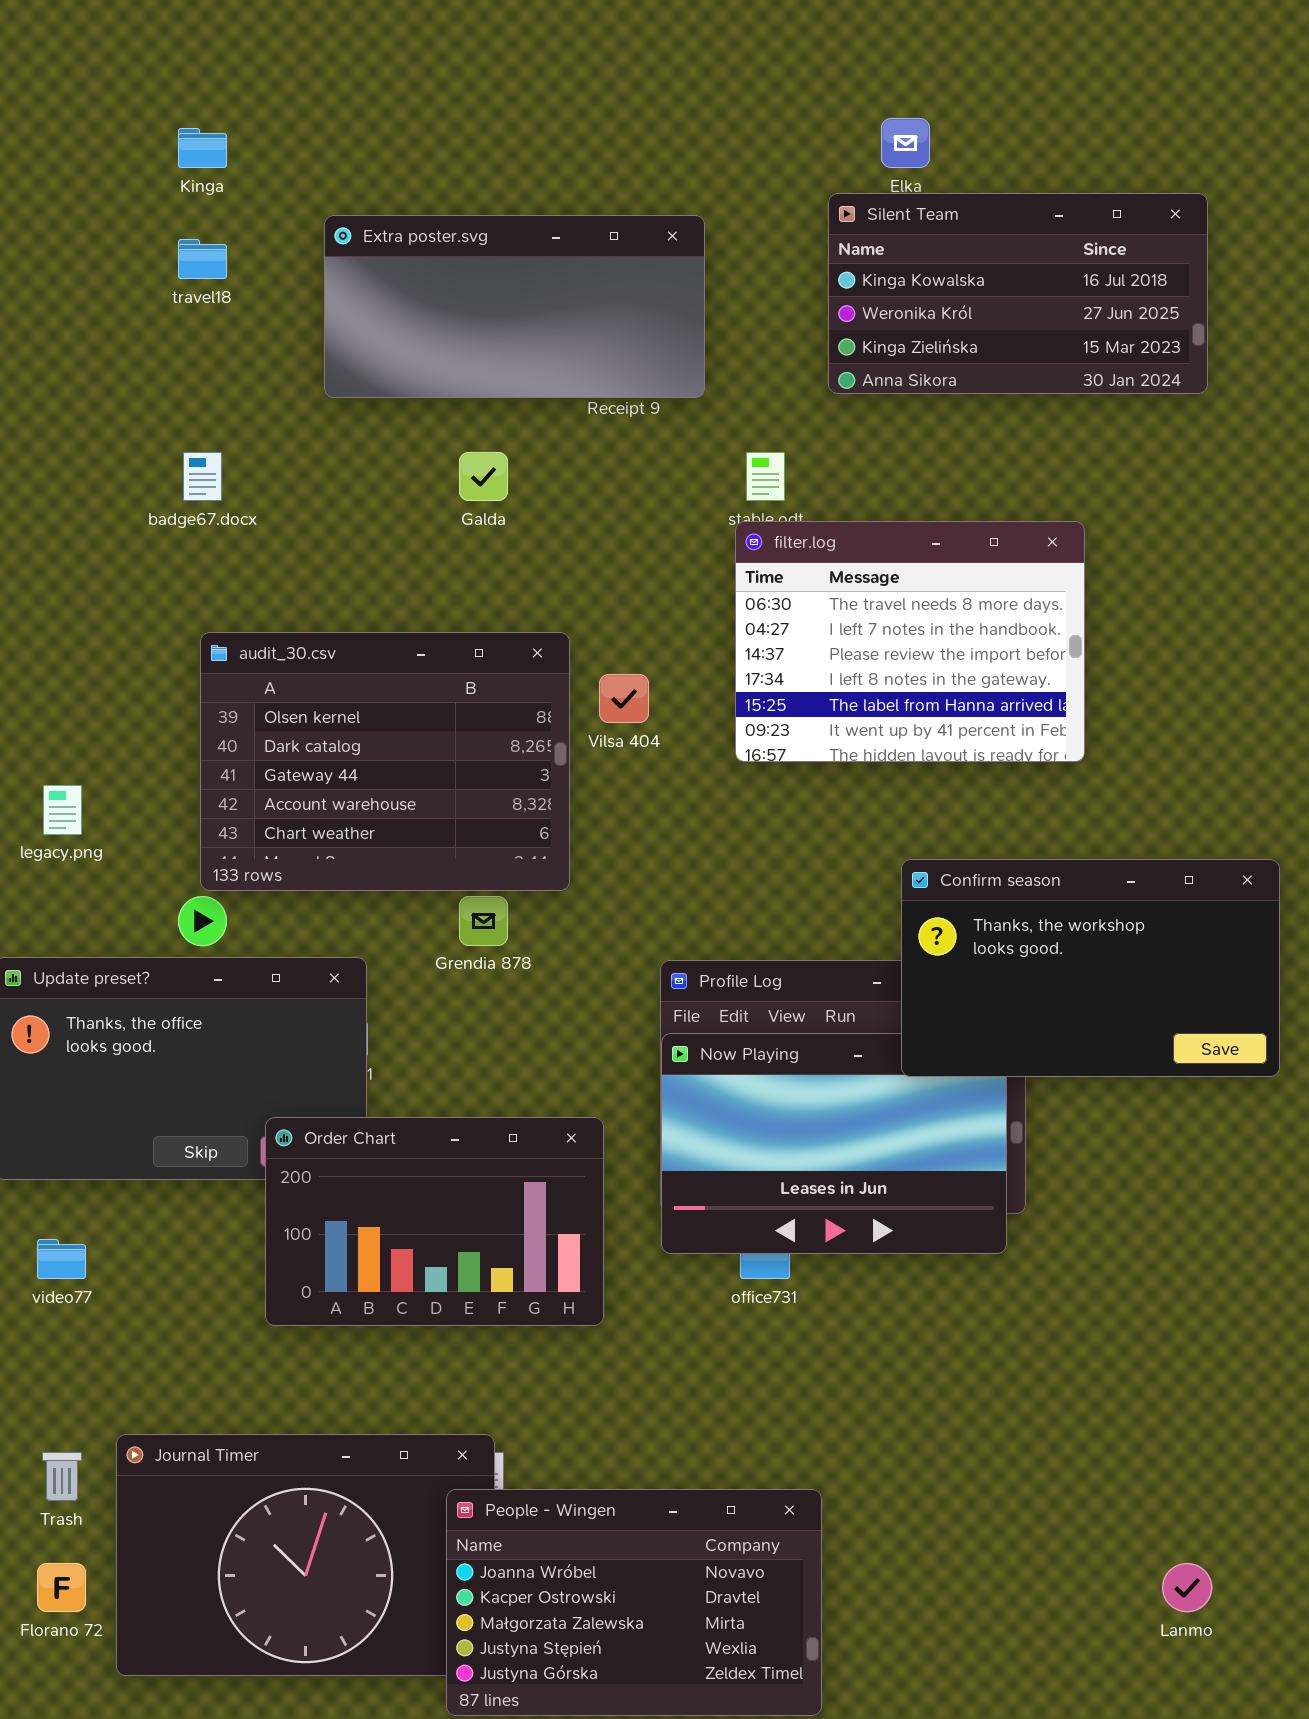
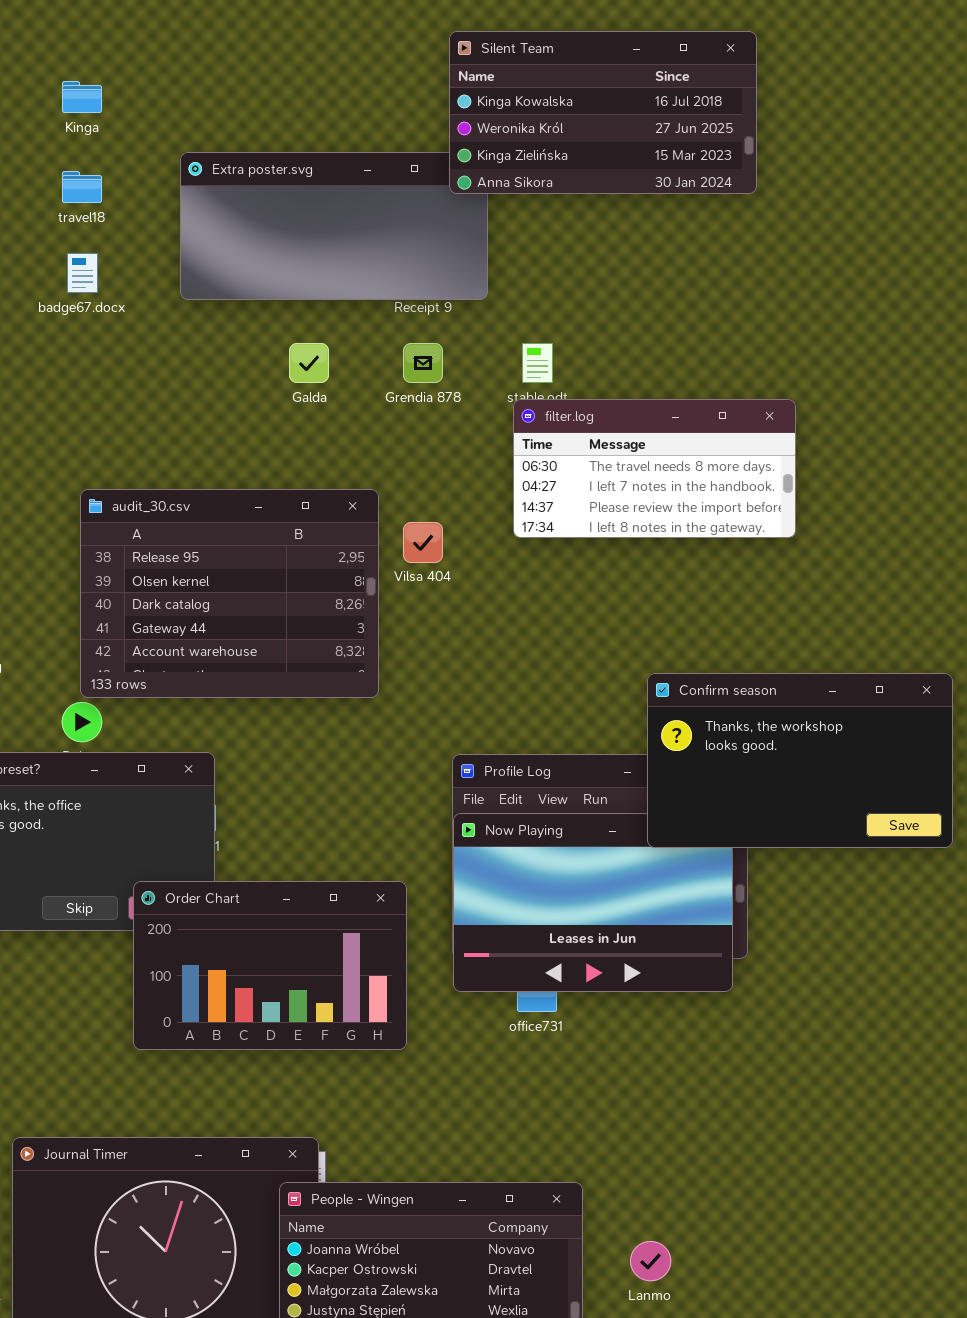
Silent Team: [828,193,1208,394] -> [449,31,757,194], moved
badge67.docx: [183,452,222,501] -> [67,253,98,293], moved
filter.log: [735,521,1085,762] -> [513,399,796,538], resized
audit_30.csv: [200,632,570,891] -> [80,489,379,698], scrolled up 1 row
Grendia 878: [459,896,508,946] -> [403,343,443,383], moved
Lanmo: [1162,1563,1212,1612] -> [630,1241,671,1281], moved

